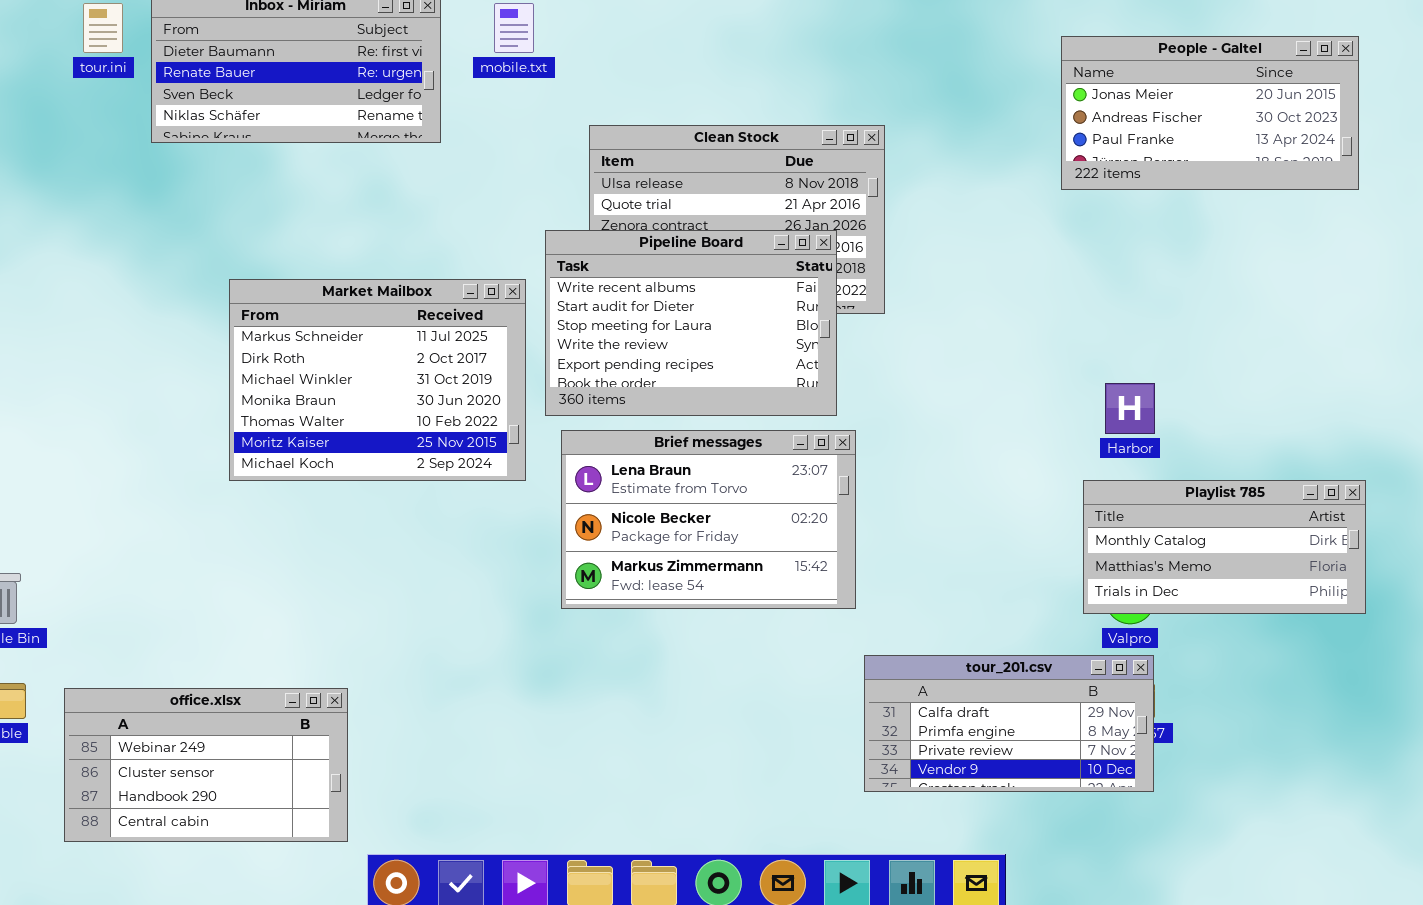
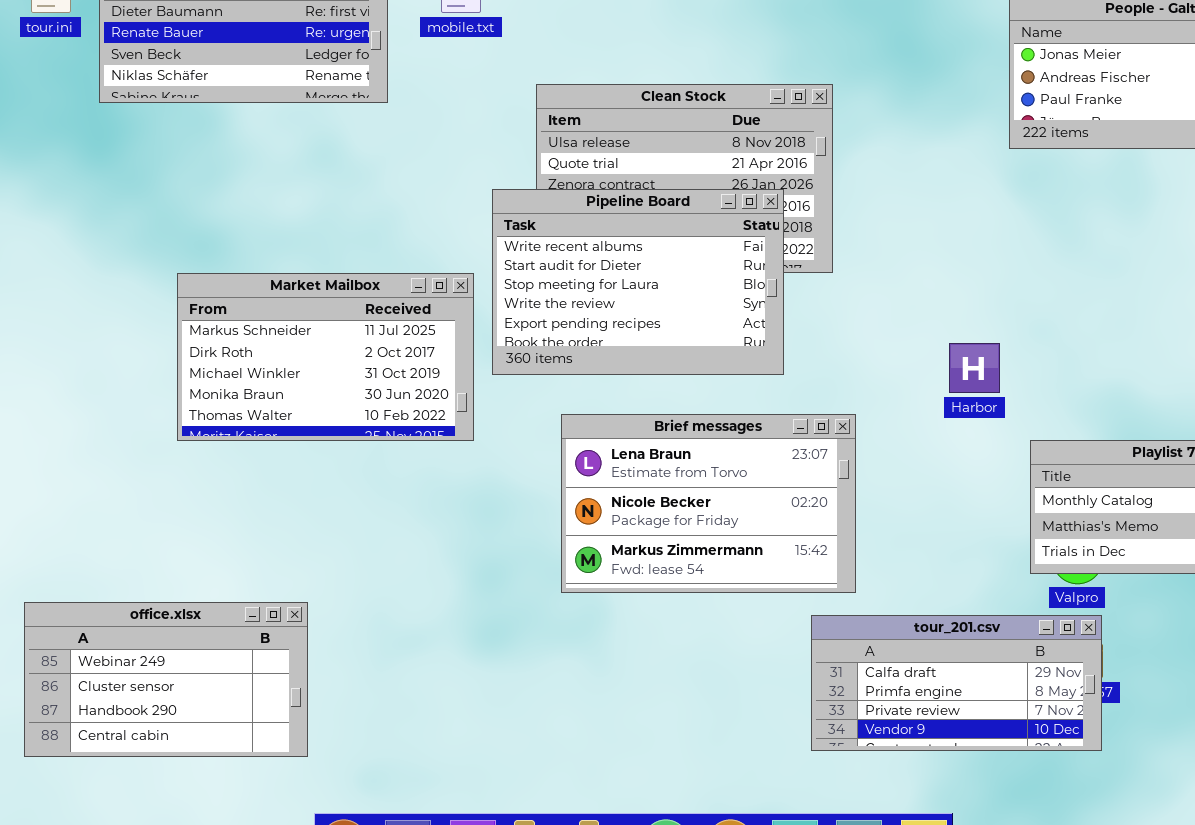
Market Mailbox: [229,279,526,481] -> [177,273,474,441], resized
Harbor: [1105,383,1155,434] -> [949,343,1000,393], moved
Brief messages: [561,430,856,609] -> [561,414,856,593], moved
office.xlsx: [64,688,348,842] -> [24,602,308,757], moved

